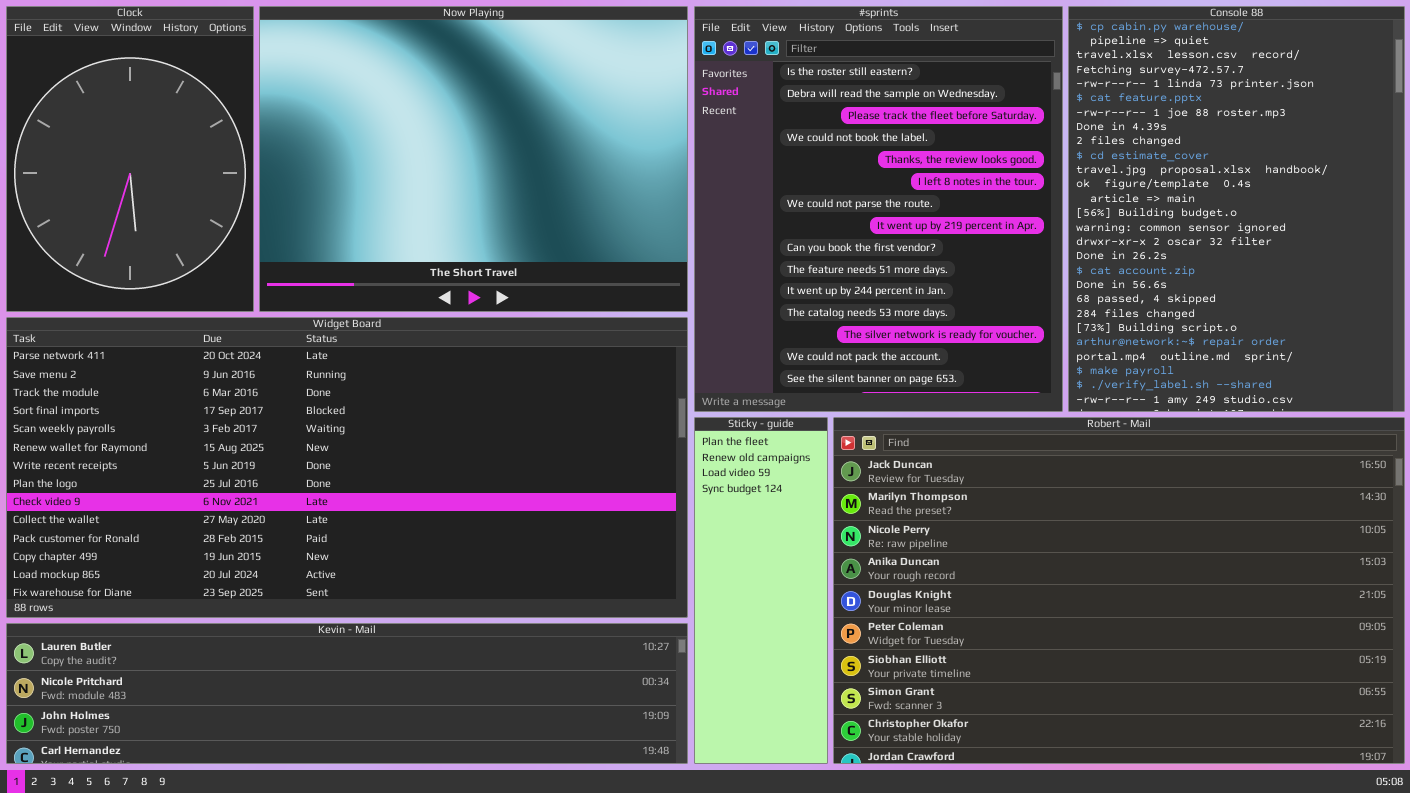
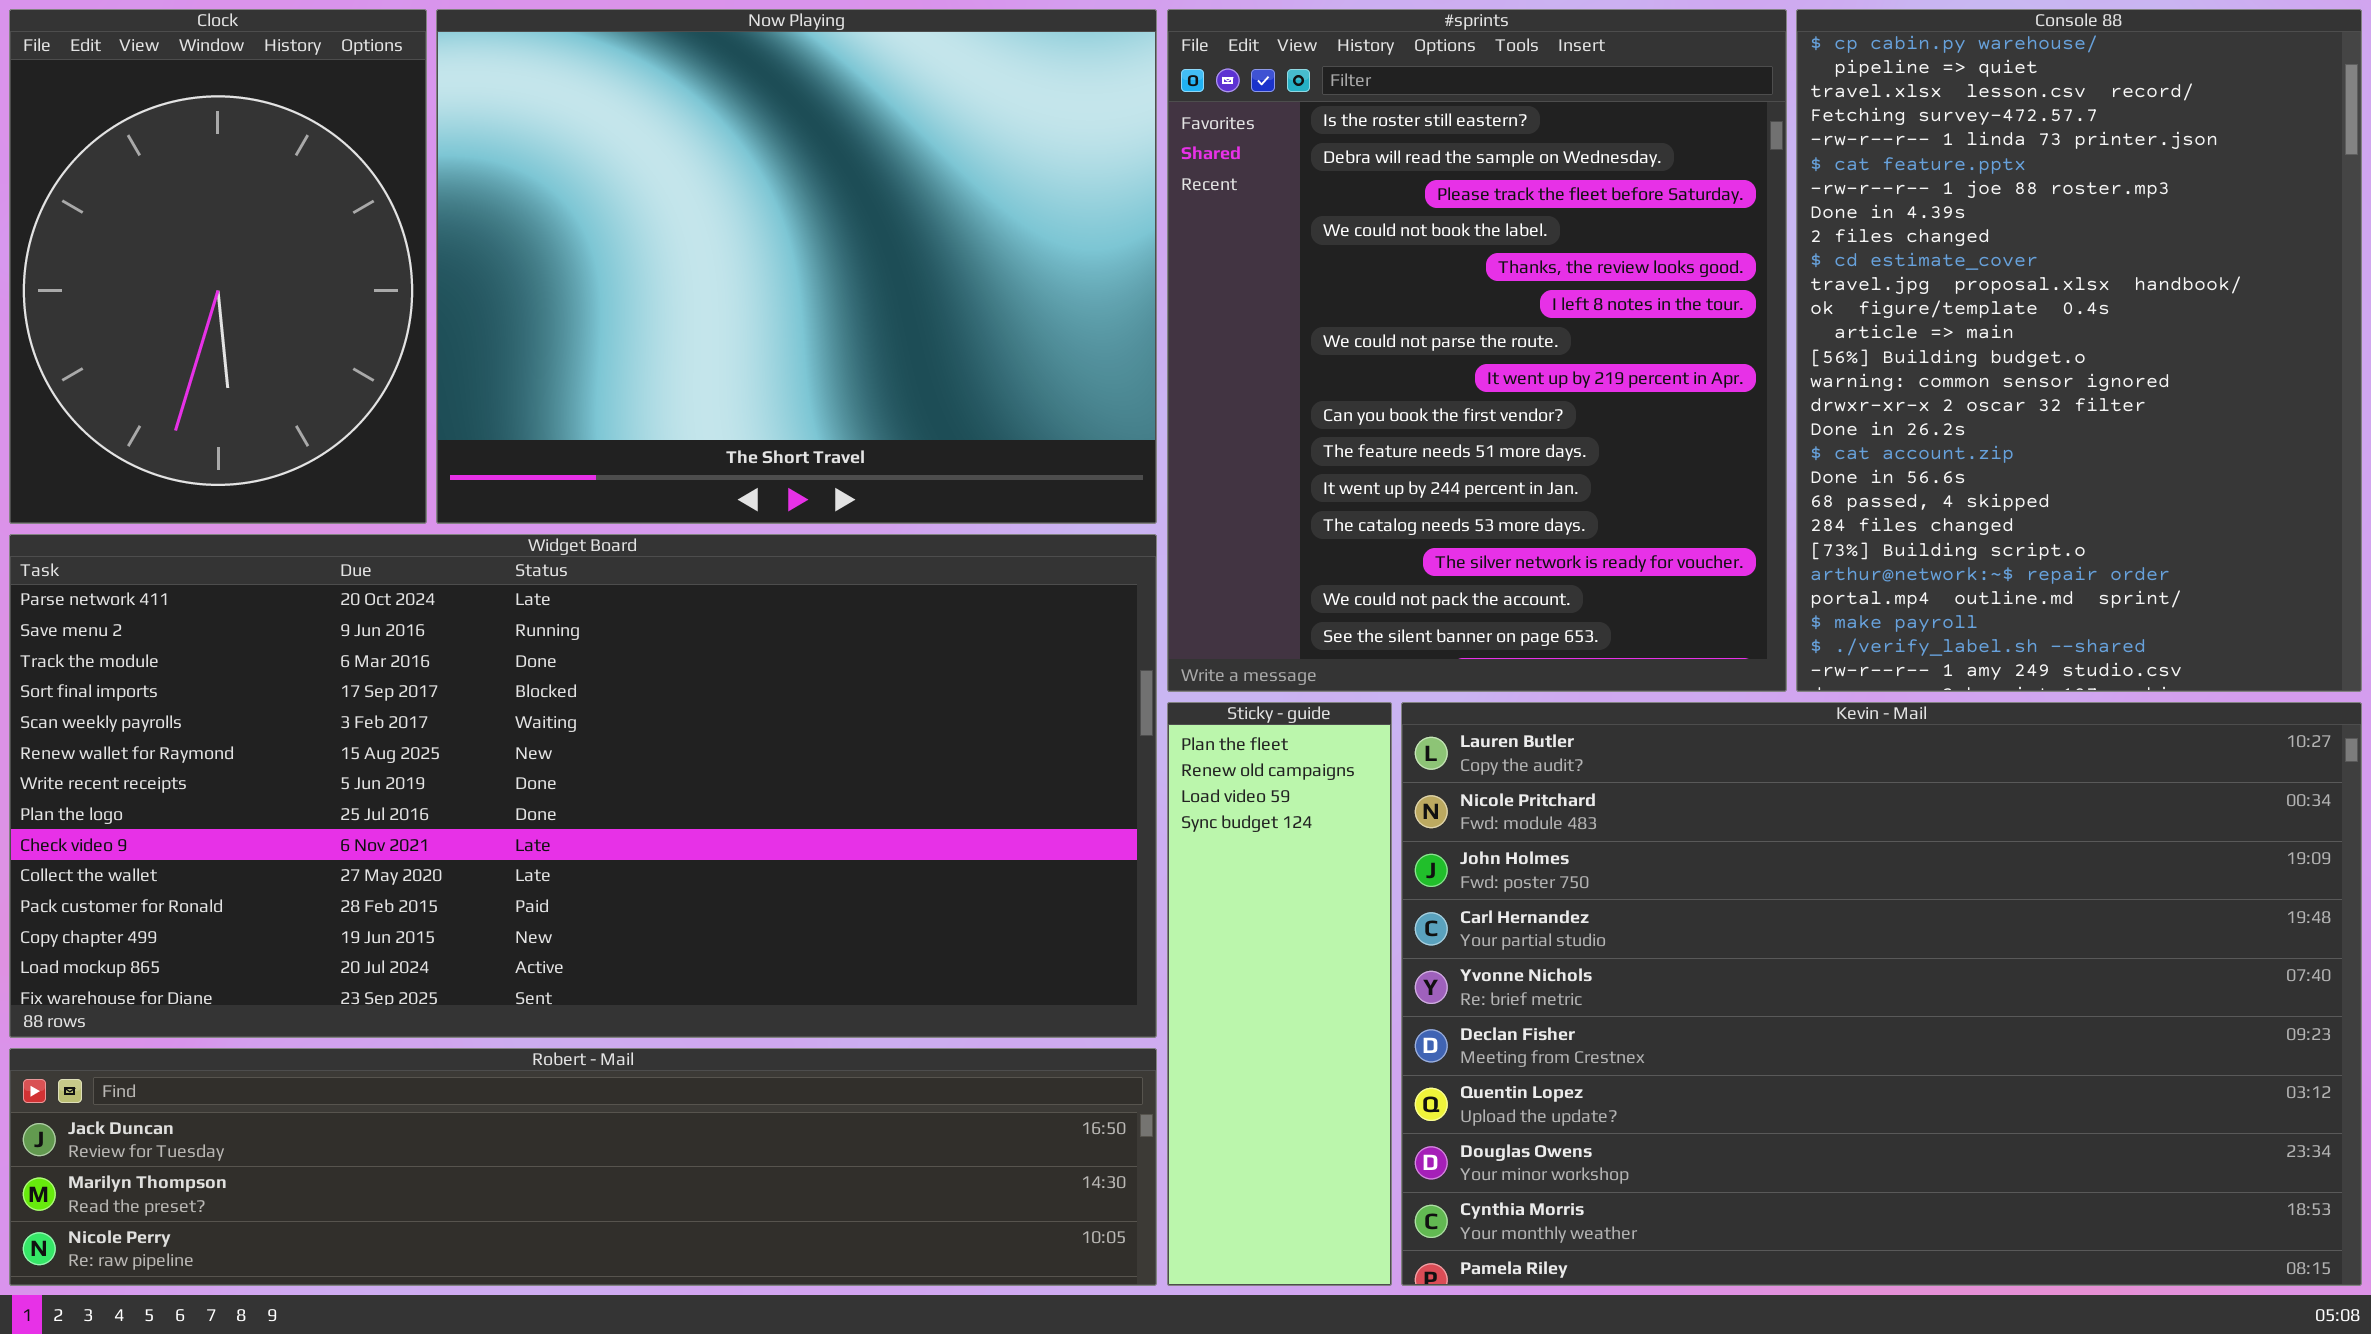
Robert - Mail: [833,417,1405,764] -> [9,1048,1157,1286], moved, resized
Kevin - Mail: [6,623,688,764] -> [1401,702,2362,1286], moved, resized

